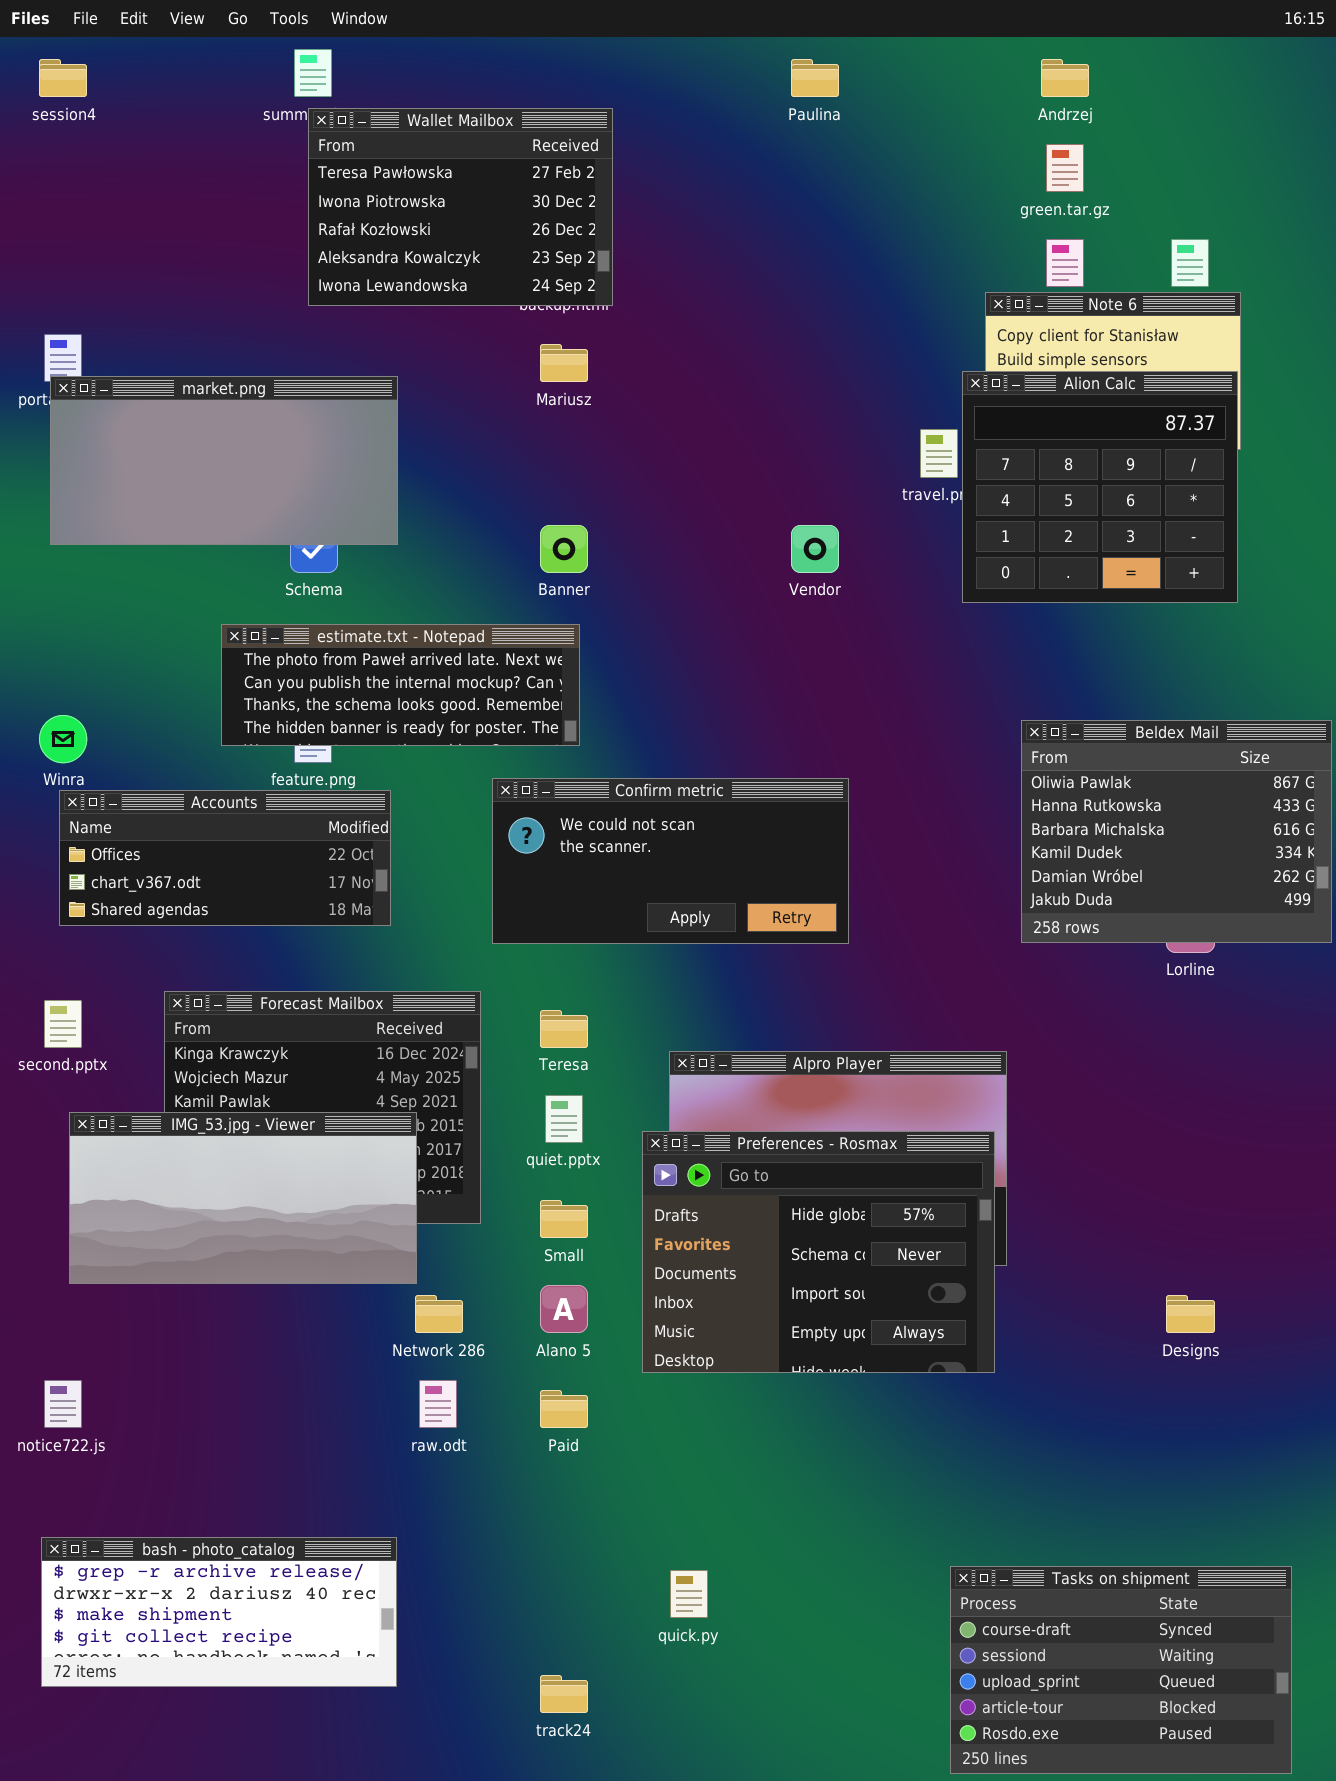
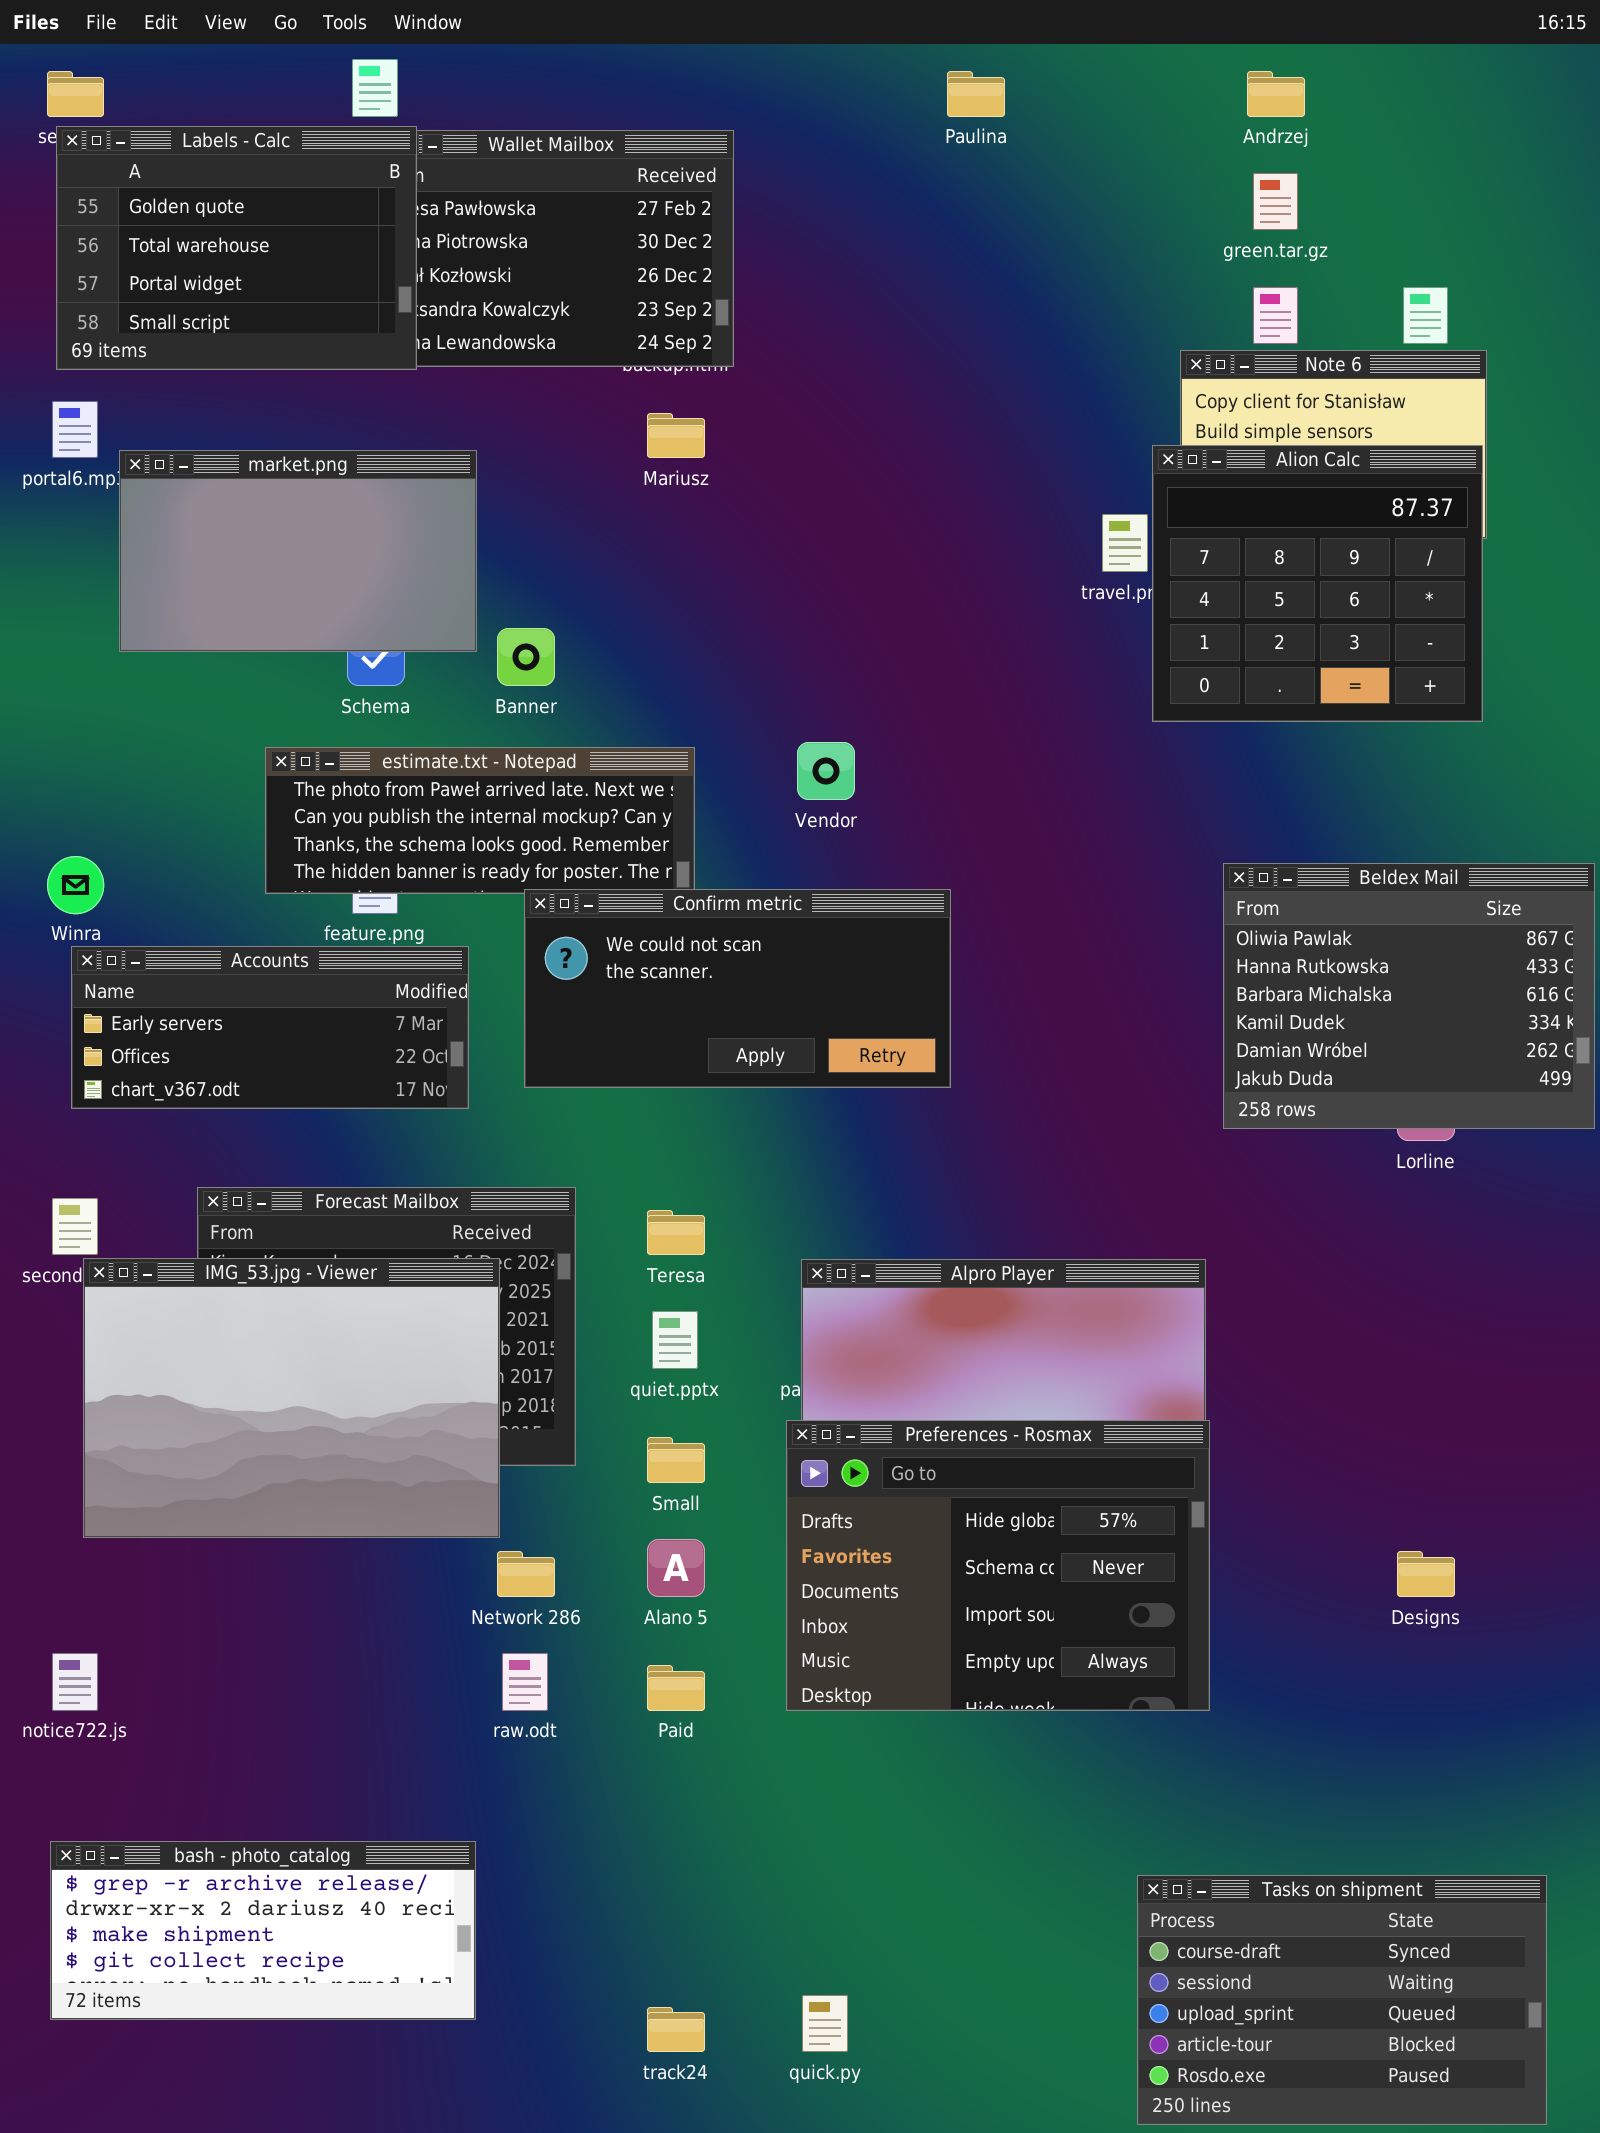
Labels - Calc: none -> [56,126,417,370], opened
market.png: [50,376,398,545] -> [119,450,477,652], resized
Banner: [540,525,588,573] -> [497,628,555,686], moved
Vendor: [791,525,839,573] -> [797,742,855,800], moved
Confirm metric: [492,778,849,944] -> [524,889,951,1088], moved
Accounts: [59,790,391,926] -> [71,946,469,1109], scrolled up 1 row
IMG_53.jpg - Viewer: [69,1112,417,1284] -> [83,1258,500,1538], resized
Preferences - Rosmax: [642,1131,995,1373] -> [786,1420,1210,1711], moved
quick.py: [670,1570,708,1618] -> [802,1995,848,2052], moved

